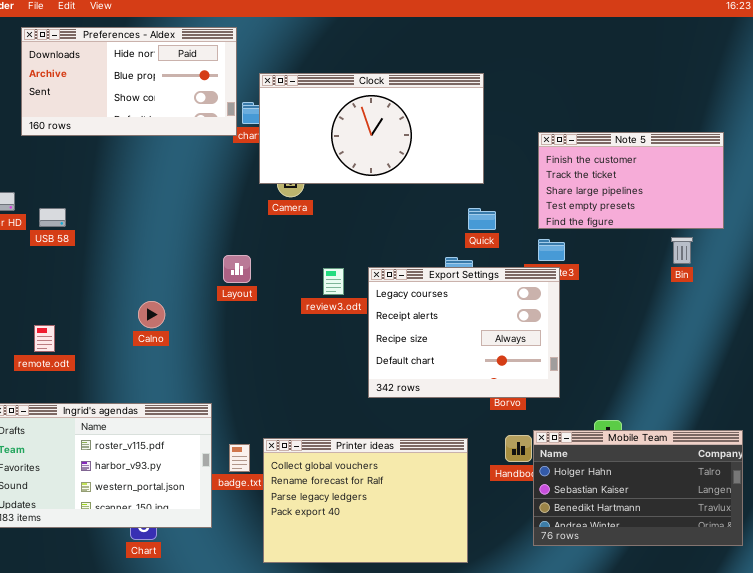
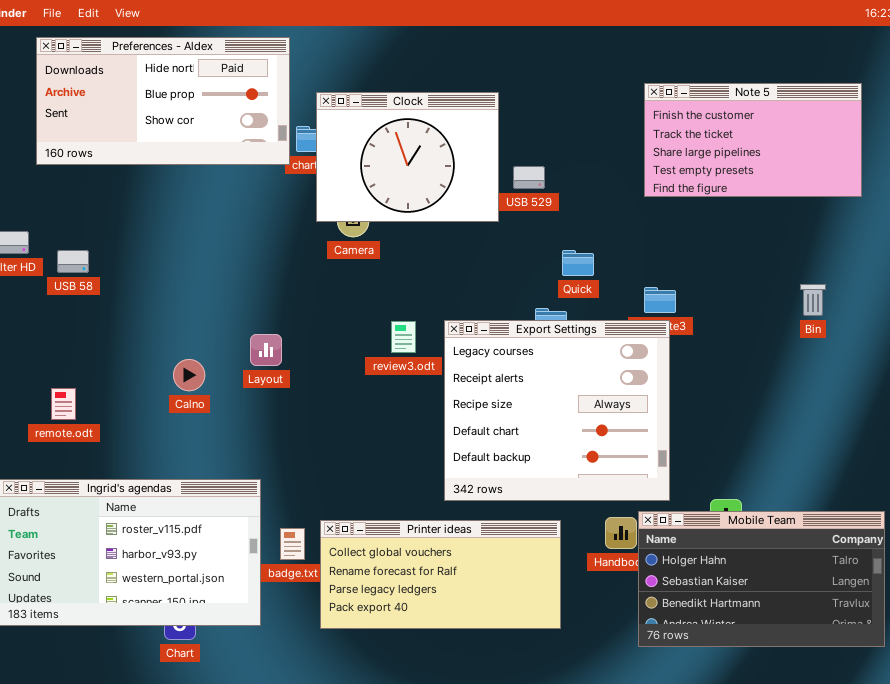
Clock: [259,73,484,184] -> [316,92,499,222], resized
Note 5: [538,132,724,229] -> [644,83,862,197], moved
Layout: [223,255,251,283] -> [250,334,282,366], moved
Export Settings: [368,267,560,398] -> [444,320,670,501], resized
Printer ideas: [263,438,468,563] -> [320,520,561,629], resized

